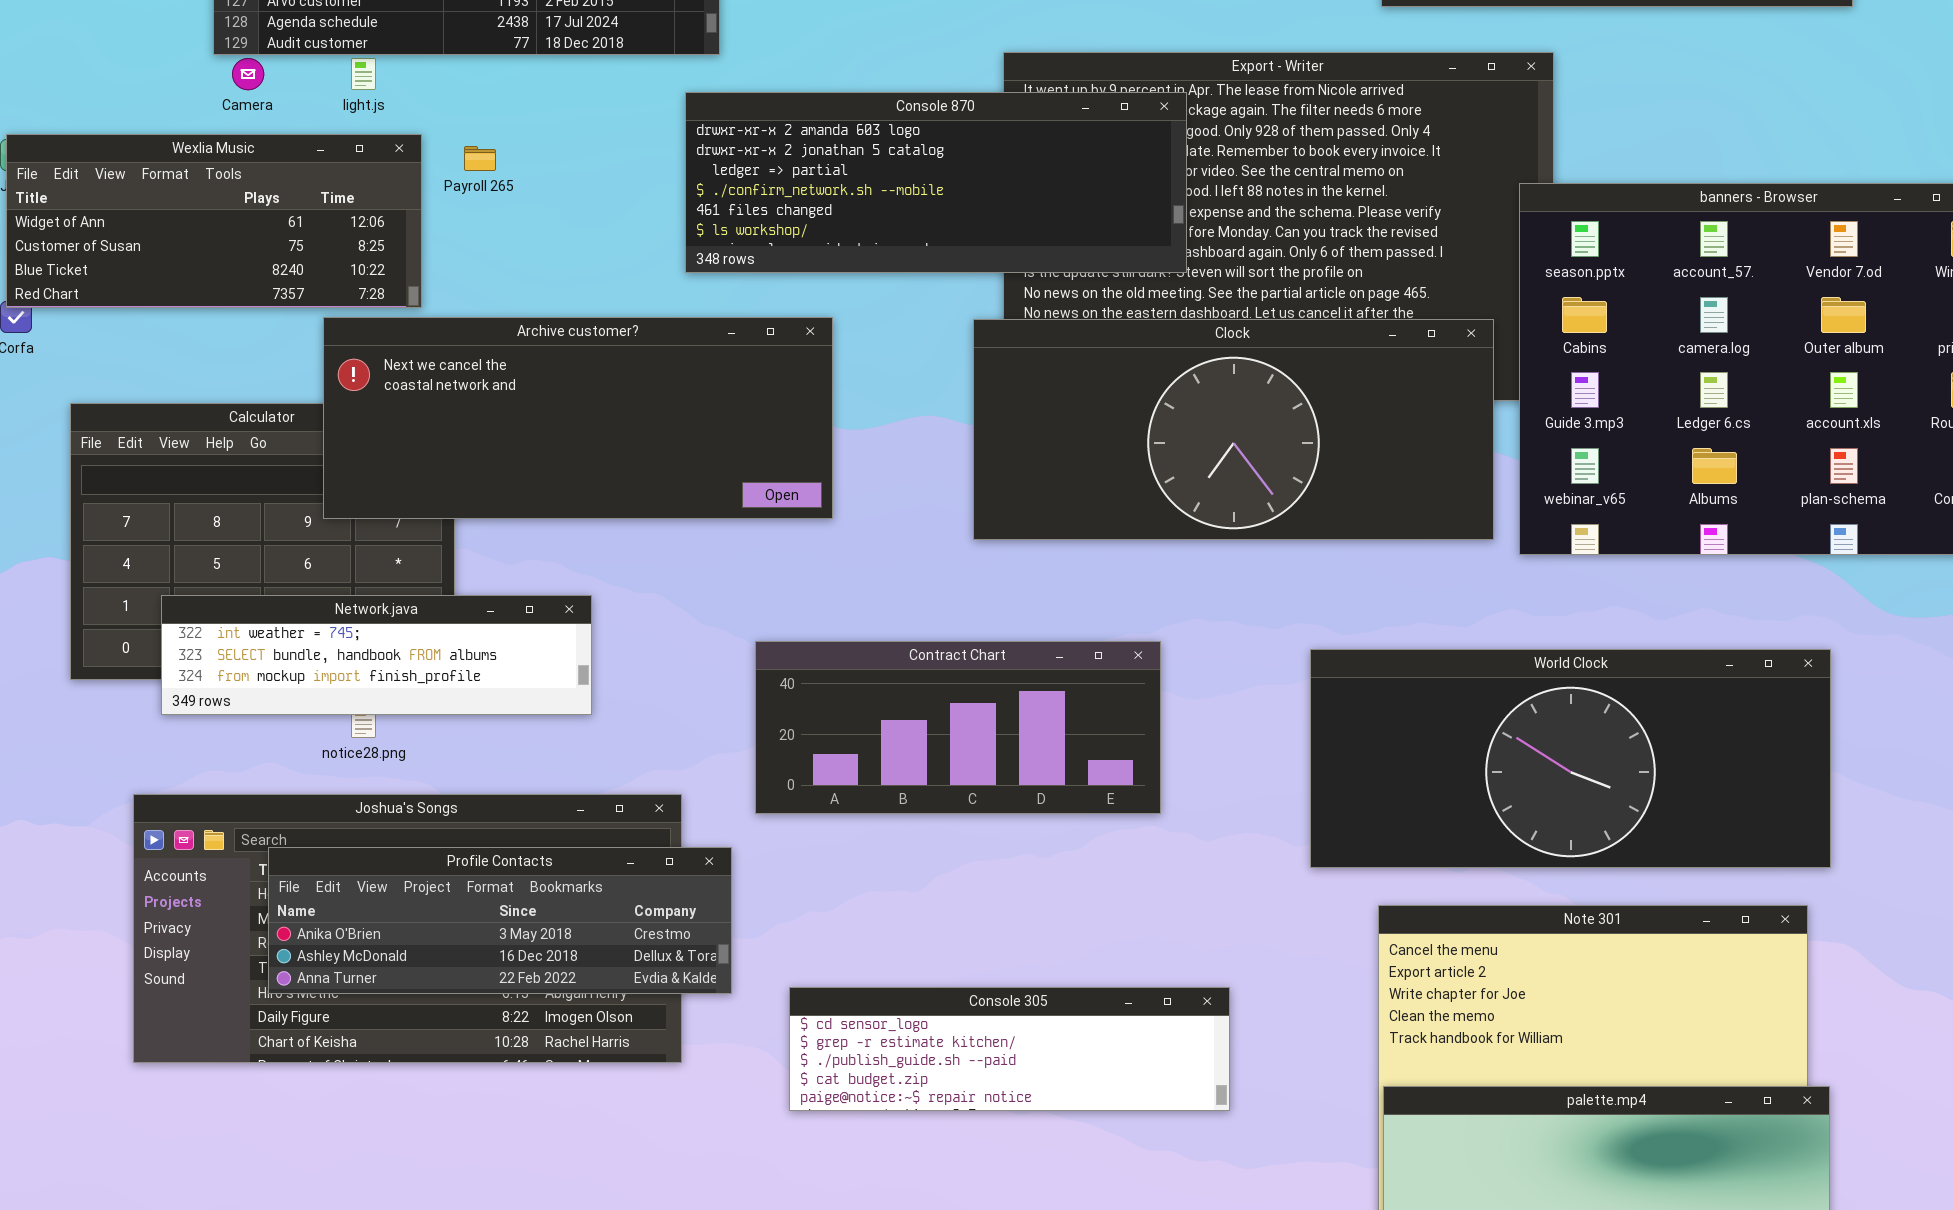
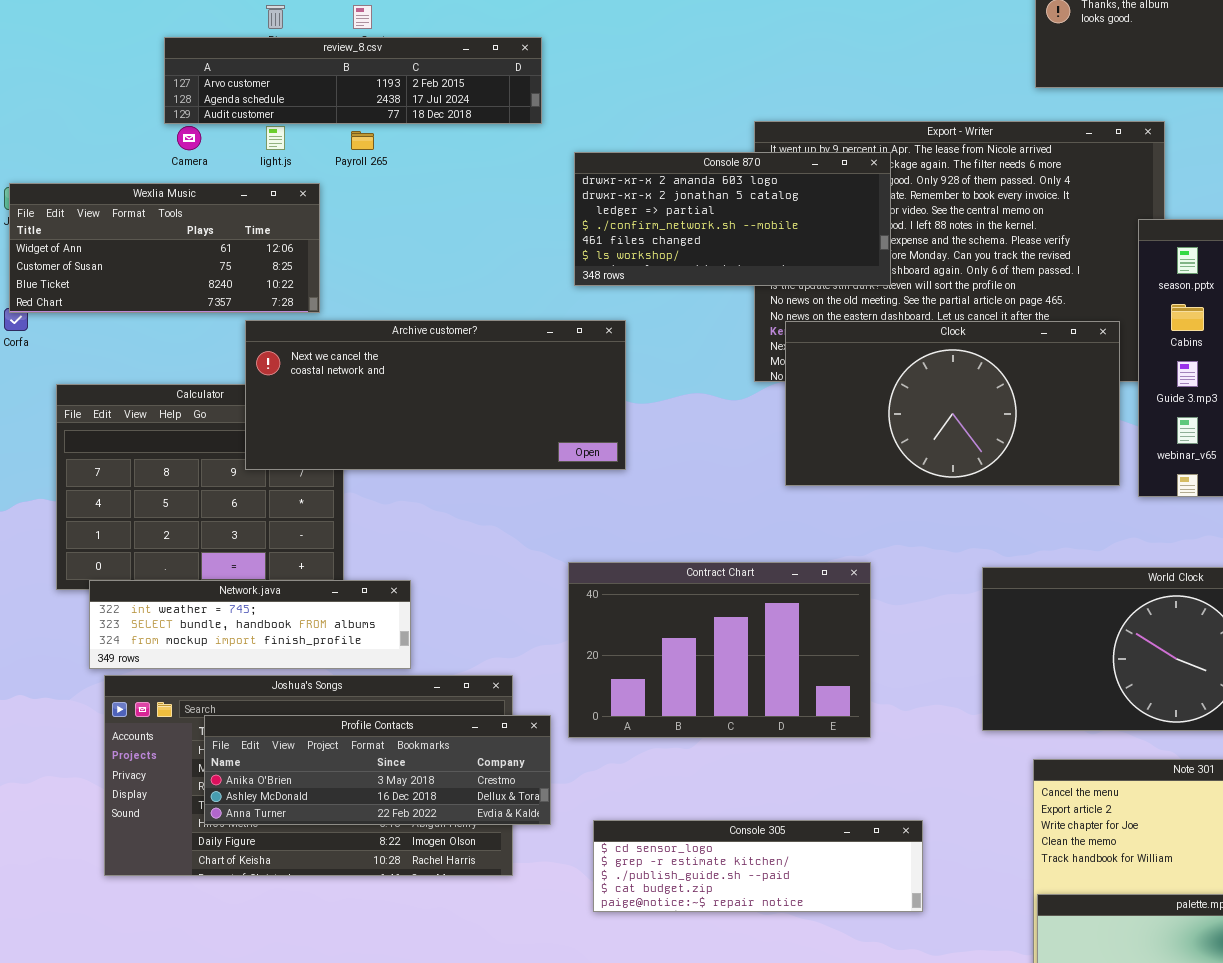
Console 870: [685,92,1187,273] -> [574,152,891,286], resized
Payroll 265: [464,146,496,171] -> [351,131,374,150], moved
Clock: [973,319,1494,540] -> [785,321,1120,486], resized
Network.java: [161,595,592,715] -> [89,580,411,669], moved
Contract Chart: [755,641,1161,814] -> [568,562,871,738], resized

